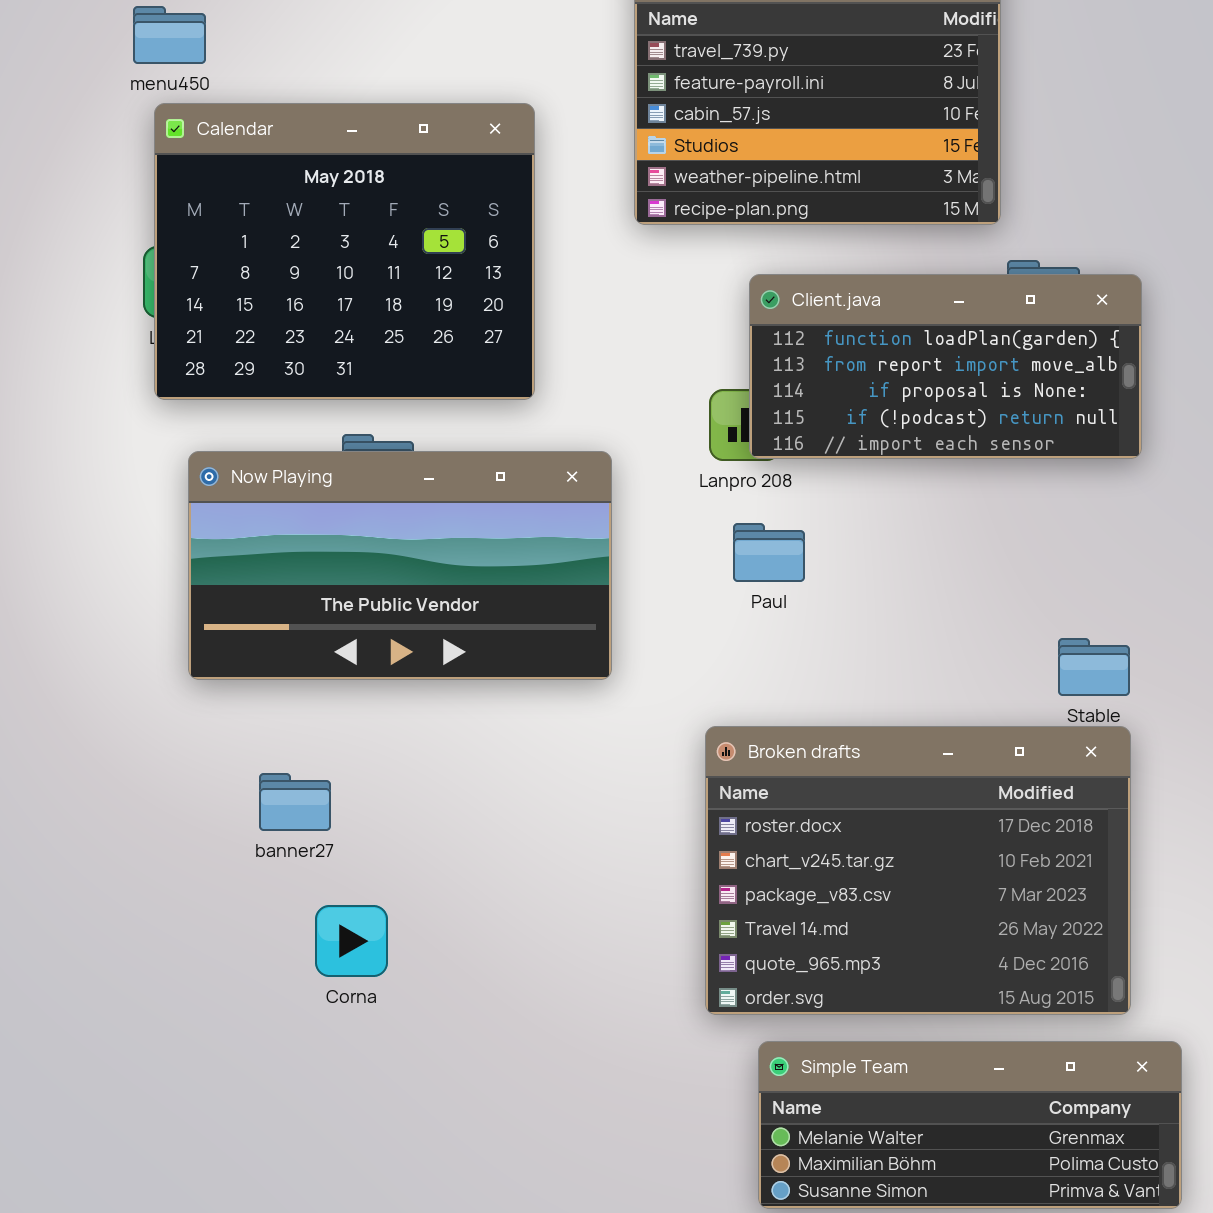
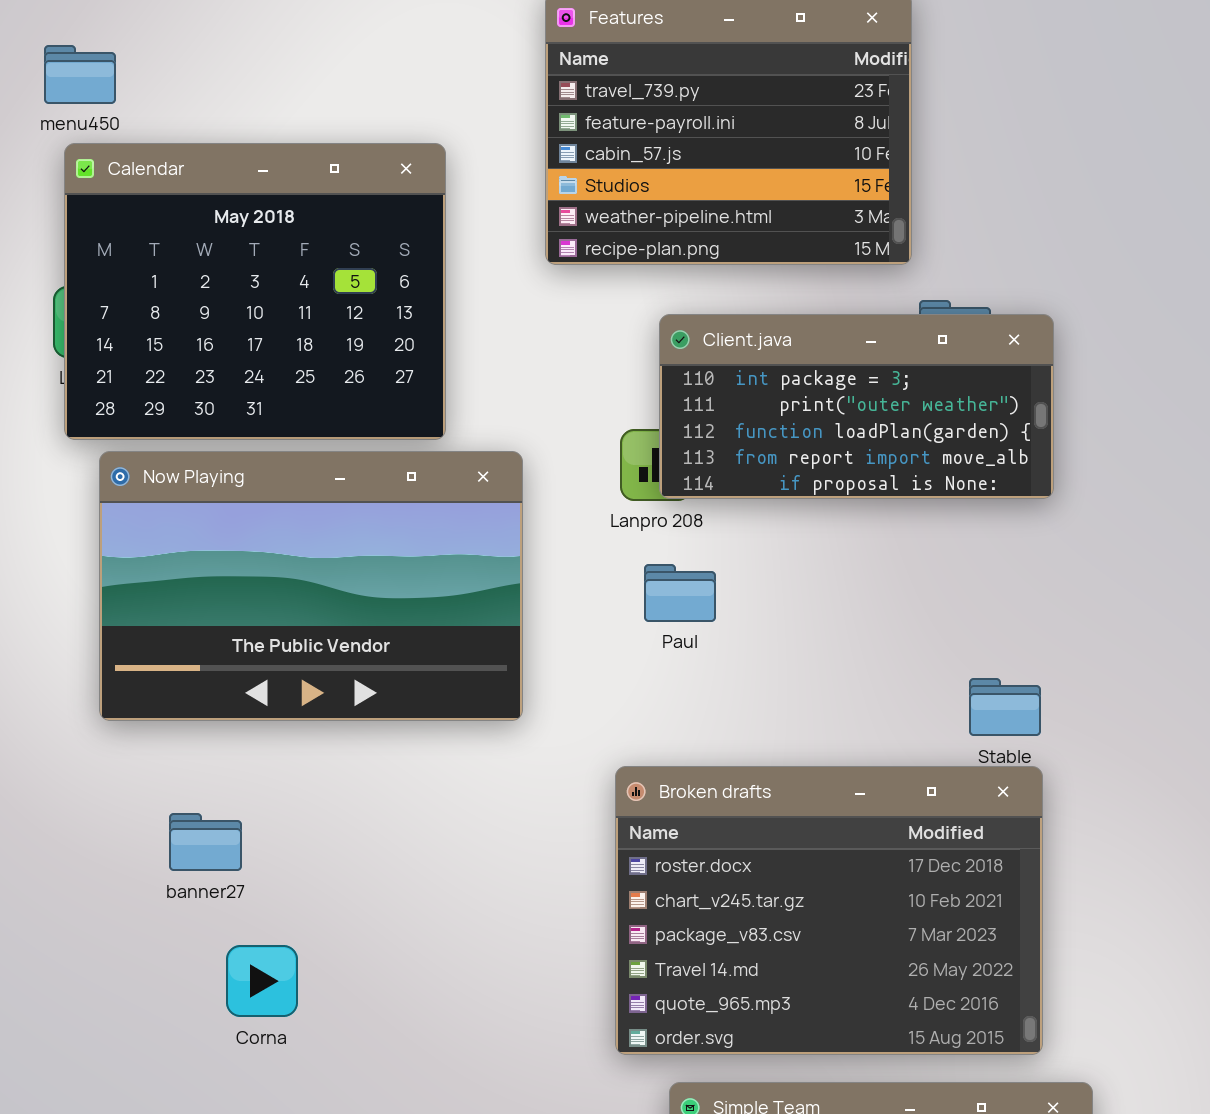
Client.java: [749,274,1142,459] -> [659,314,1054,499], scrolled up 2 rows
Now Playing: [188,451,612,680] -> [99,451,523,721], resized

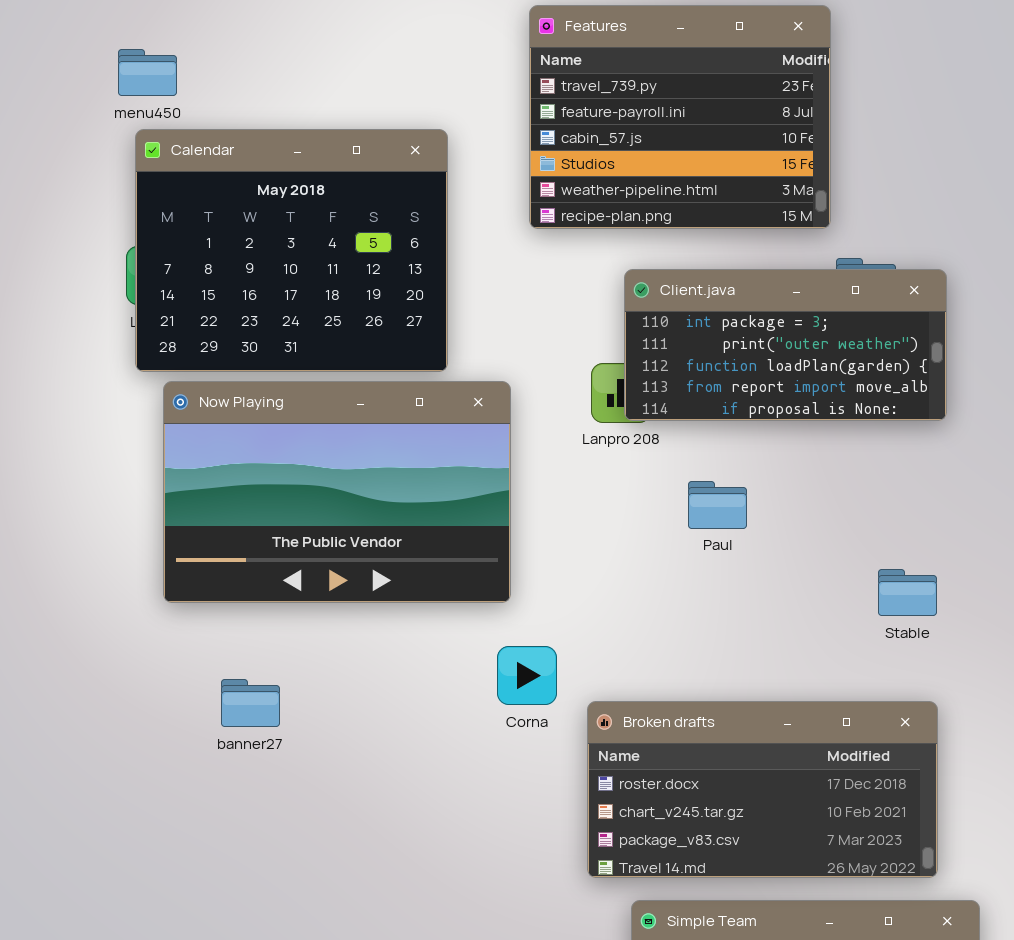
Paul: [644,564,716,622] -> [688,481,747,529], moved
Broken drafts: [615,766,1043,1055] -> [587,701,938,878], resized
Corna: [226,945,298,1017] -> [497,646,557,705], moved

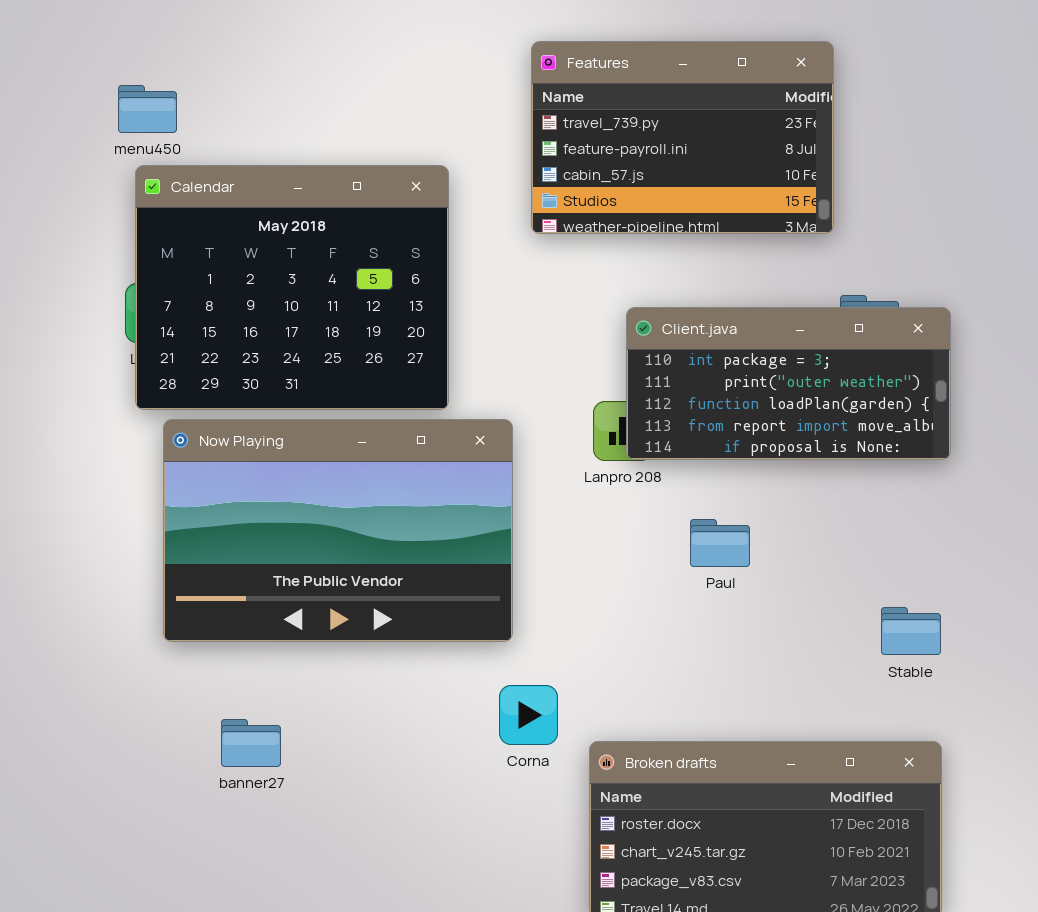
Features: [529,5,831,229] -> [531,41,834,234], resized

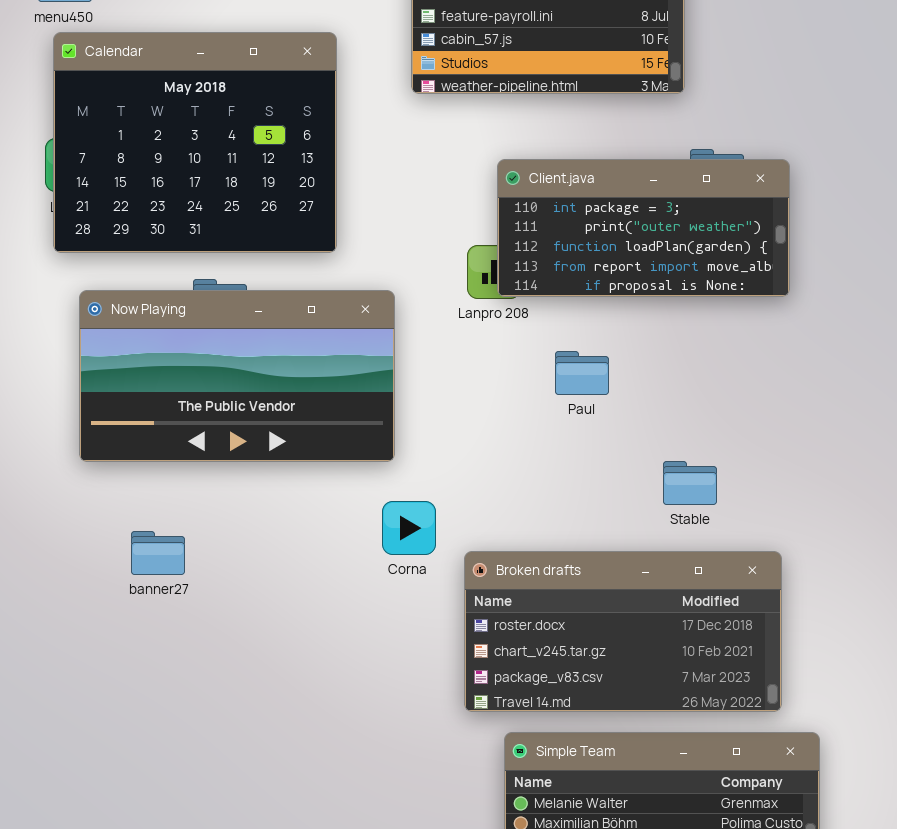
Now Playing: [163,419,513,642] -> [79,290,395,462], resized
Stable: [881,607,941,655] -> [663,461,717,505], moved

